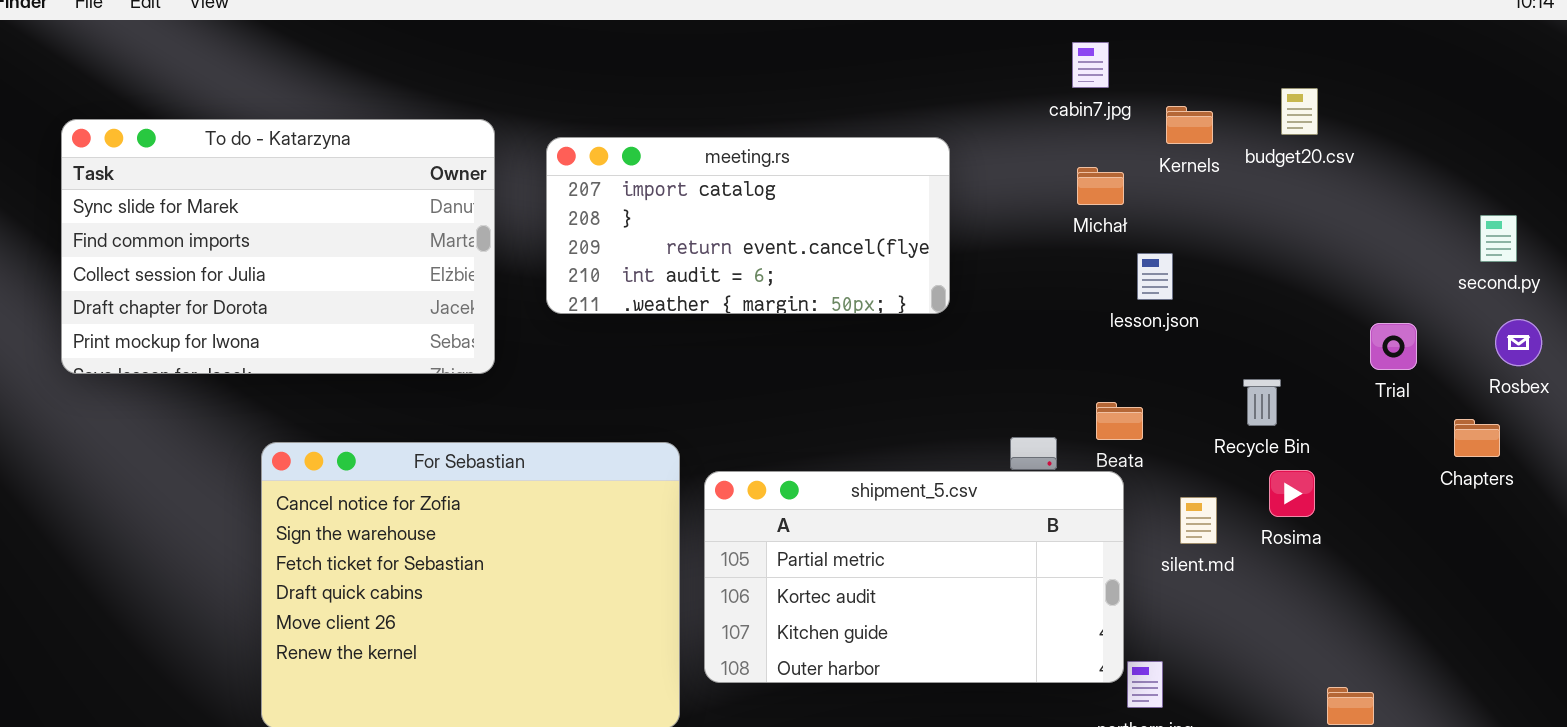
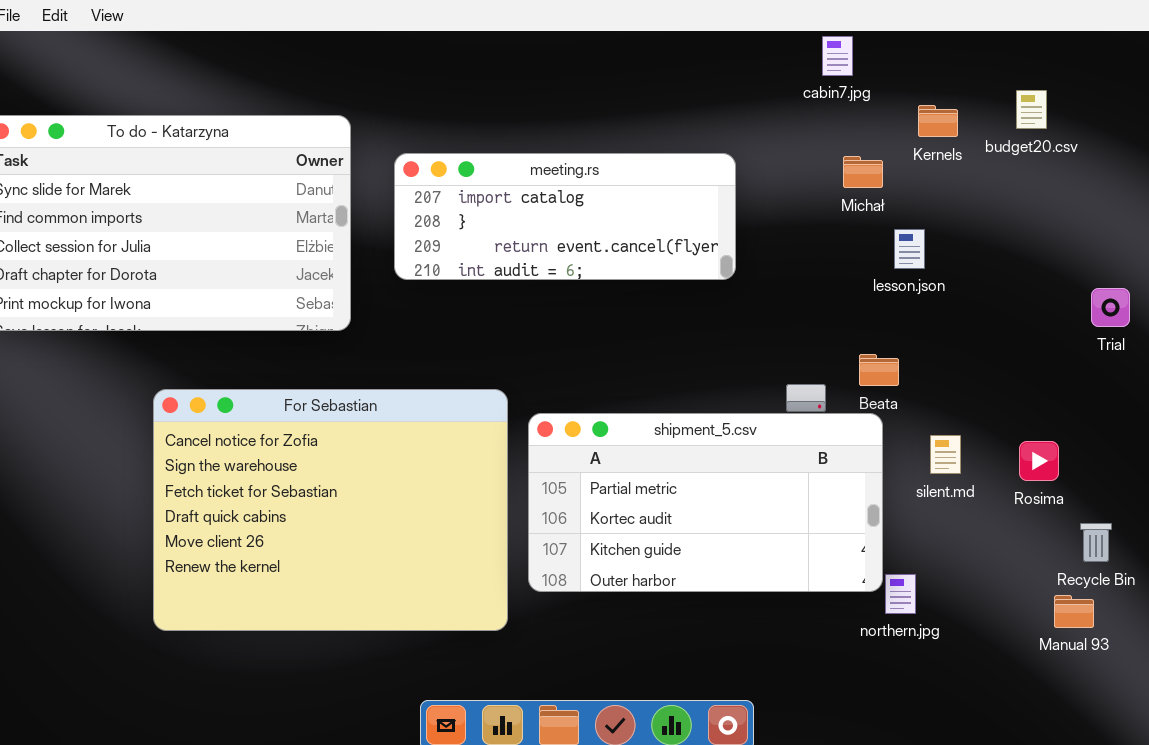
cabin7.jpg: [1072,42,1109,88] -> [822,36,853,76], moved
meeting.rs: [546,137,950,314] -> [394,153,736,280], resized
Recycle Bin: [1243,379,1281,426] -> [1080,523,1112,562], moved
Rosima: [1269,470,1315,517] -> [1019,441,1059,481], moved

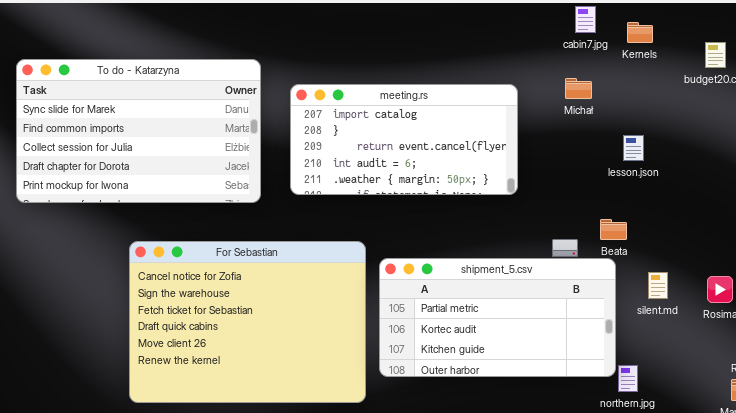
Kernels: [918,105,958,137] -> [627,22,653,43], moved
meeting.rs: [394,153,736,280] -> [290,84,518,195], resized
Michał: [843,156,883,188] -> [565,78,592,99], moved

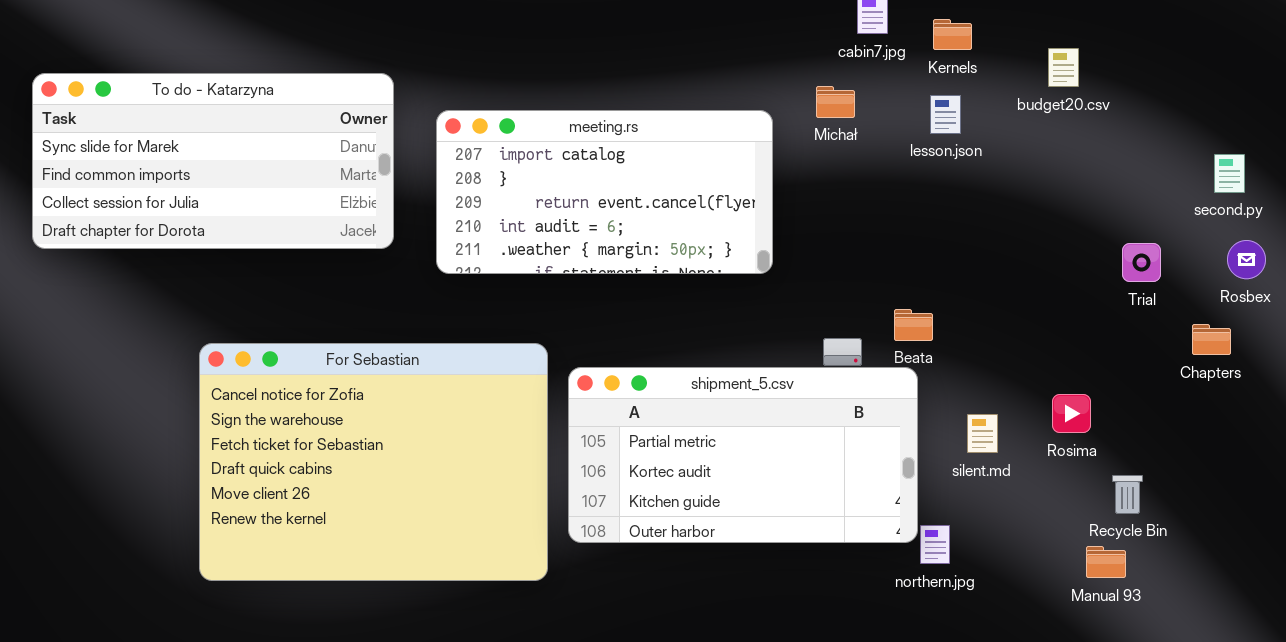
To do - Katarzyna: [16,59,261,203] -> [32,73,394,249], resized
Michał: [565,78,592,99] -> [816,86,855,118], moved
lesson.json: [623,135,644,161] -> [930,95,961,134], moved
silent.md: [648,272,668,299] -> [967,414,998,453], moved

